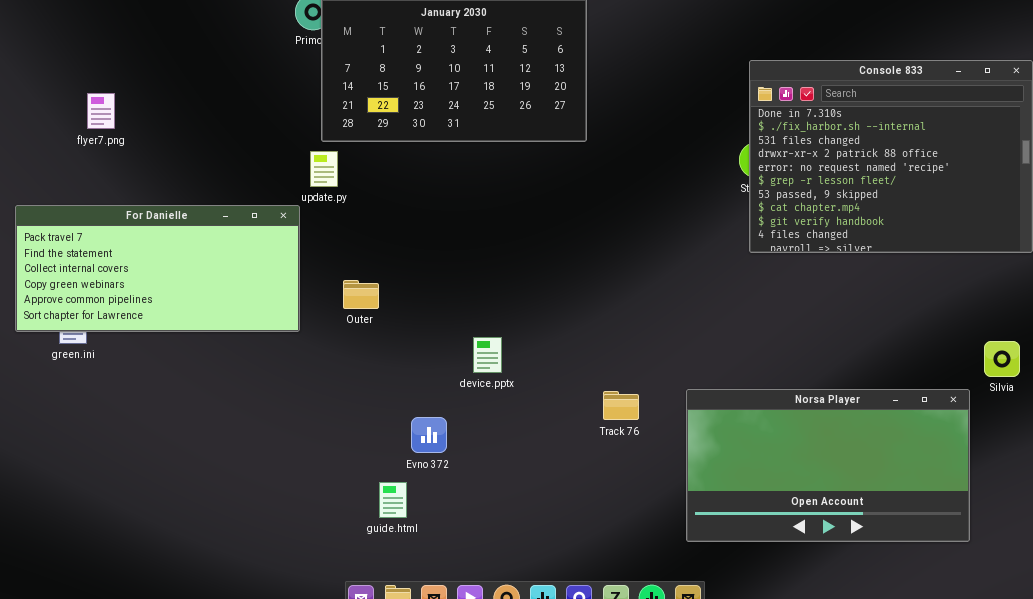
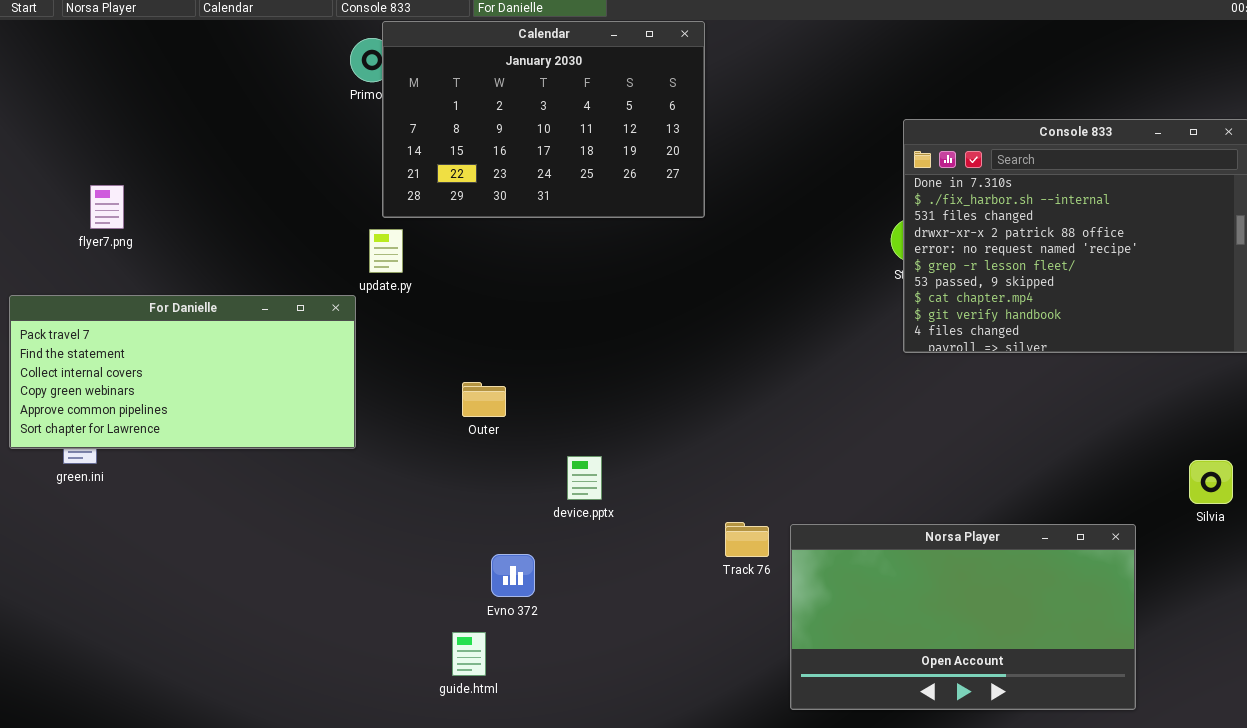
flyer7.png: [87,93,115,129] -> [90,185,124,229], moved
Outer: [343,280,379,309] -> [462,382,506,417], moved
Norsa Player: [686,389,970,542] -> [790,524,1136,710], moved

